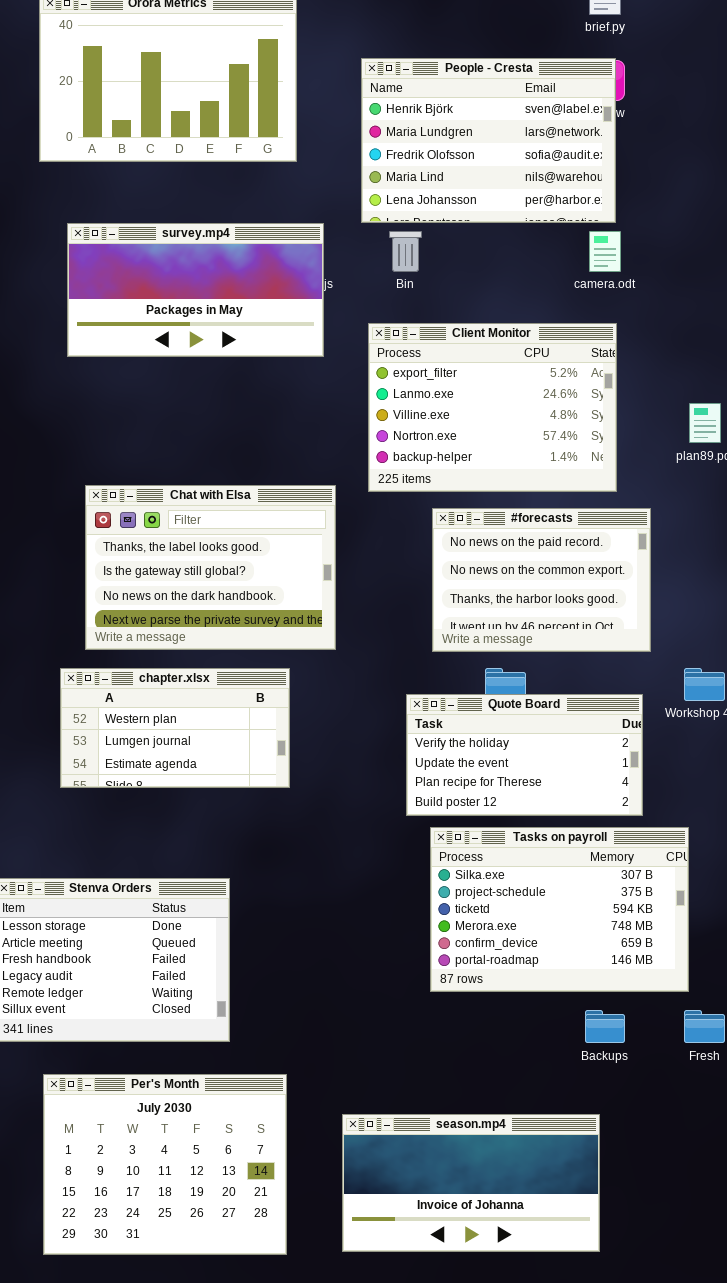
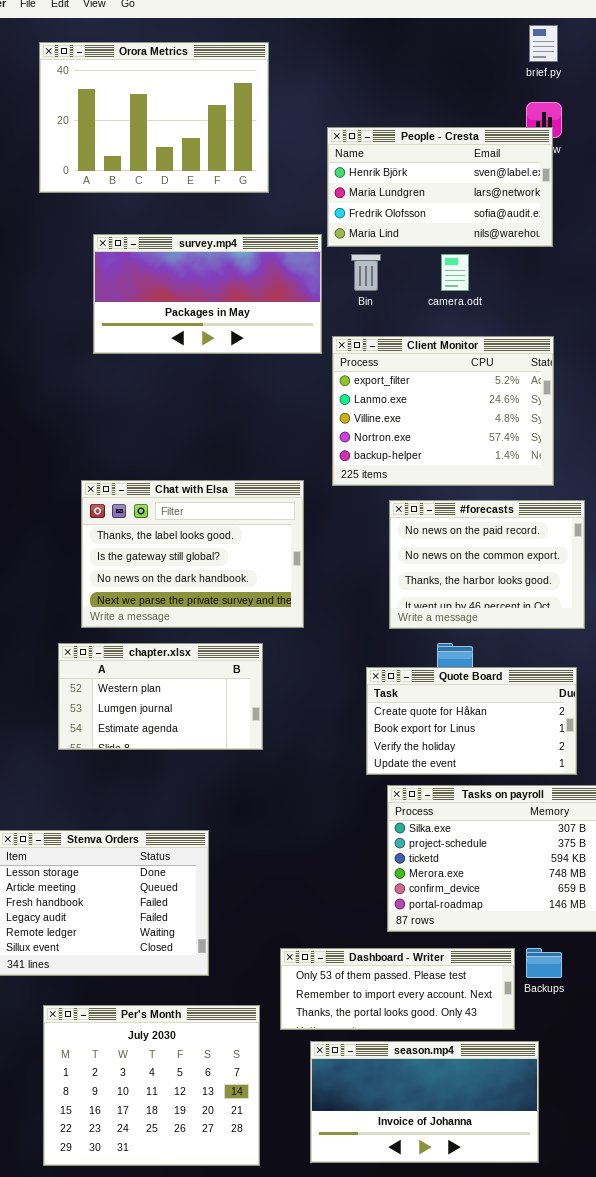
People - Cresta: [361,58,616,223] -> [327,127,553,247], resized
survey.mp4: [67,223,324,357] -> [93,234,322,354], moved
camera.odt: [589,231,621,272] -> [441,254,469,291], moved
Quote Board: [406,694,643,816] -> [366,667,577,775], scrolled up 2 rows
Dashboard - Writer: none -> [280,948,515,1030], opened

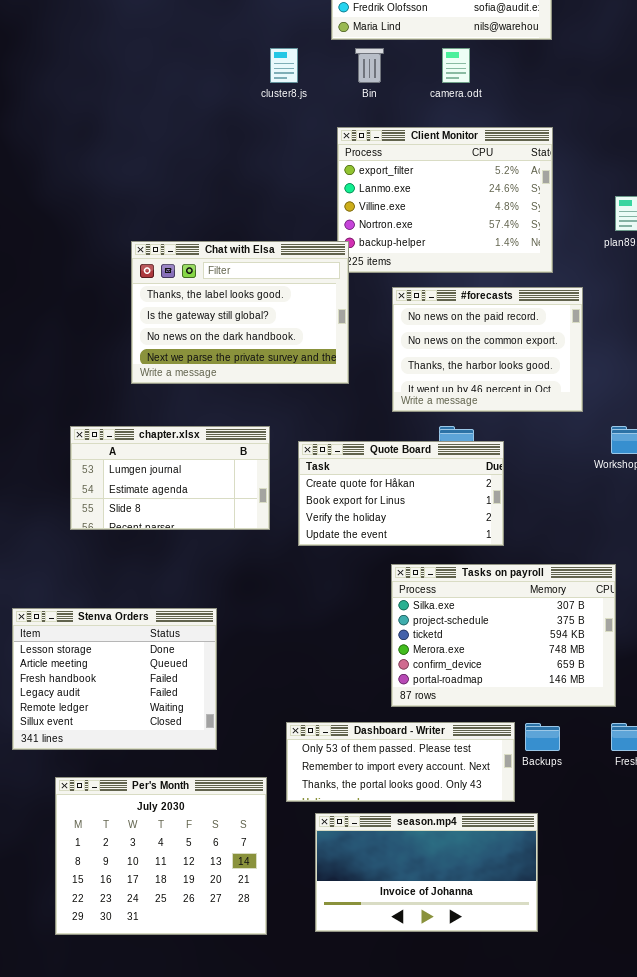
survey.mp4: [93,234,322,354] -> none, closed
Chat with Elsa: [81,480,304,628] -> [131,241,349,384], moved
chapter.xlsx: [58,643,263,750] -> [70,426,270,530], scrolled down 1 row
Quote Board: [366,667,577,775] -> [298,441,504,546], moved

